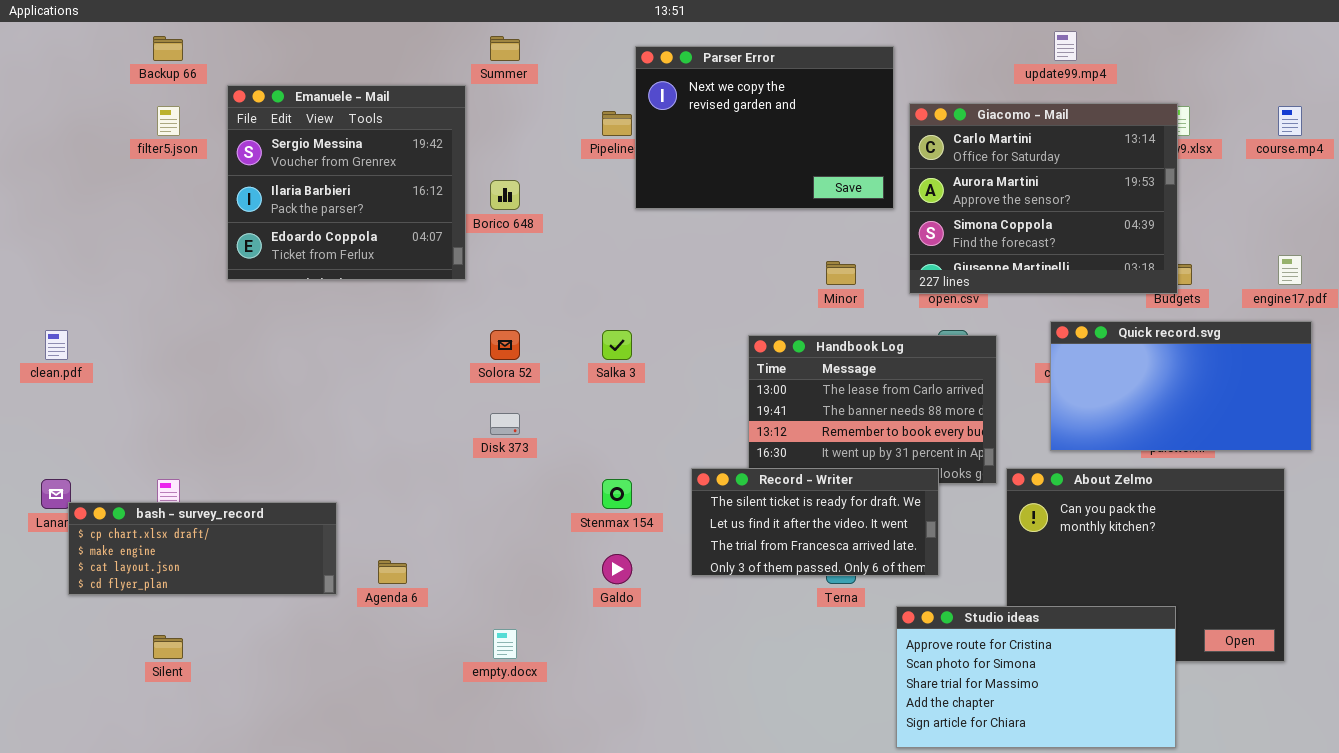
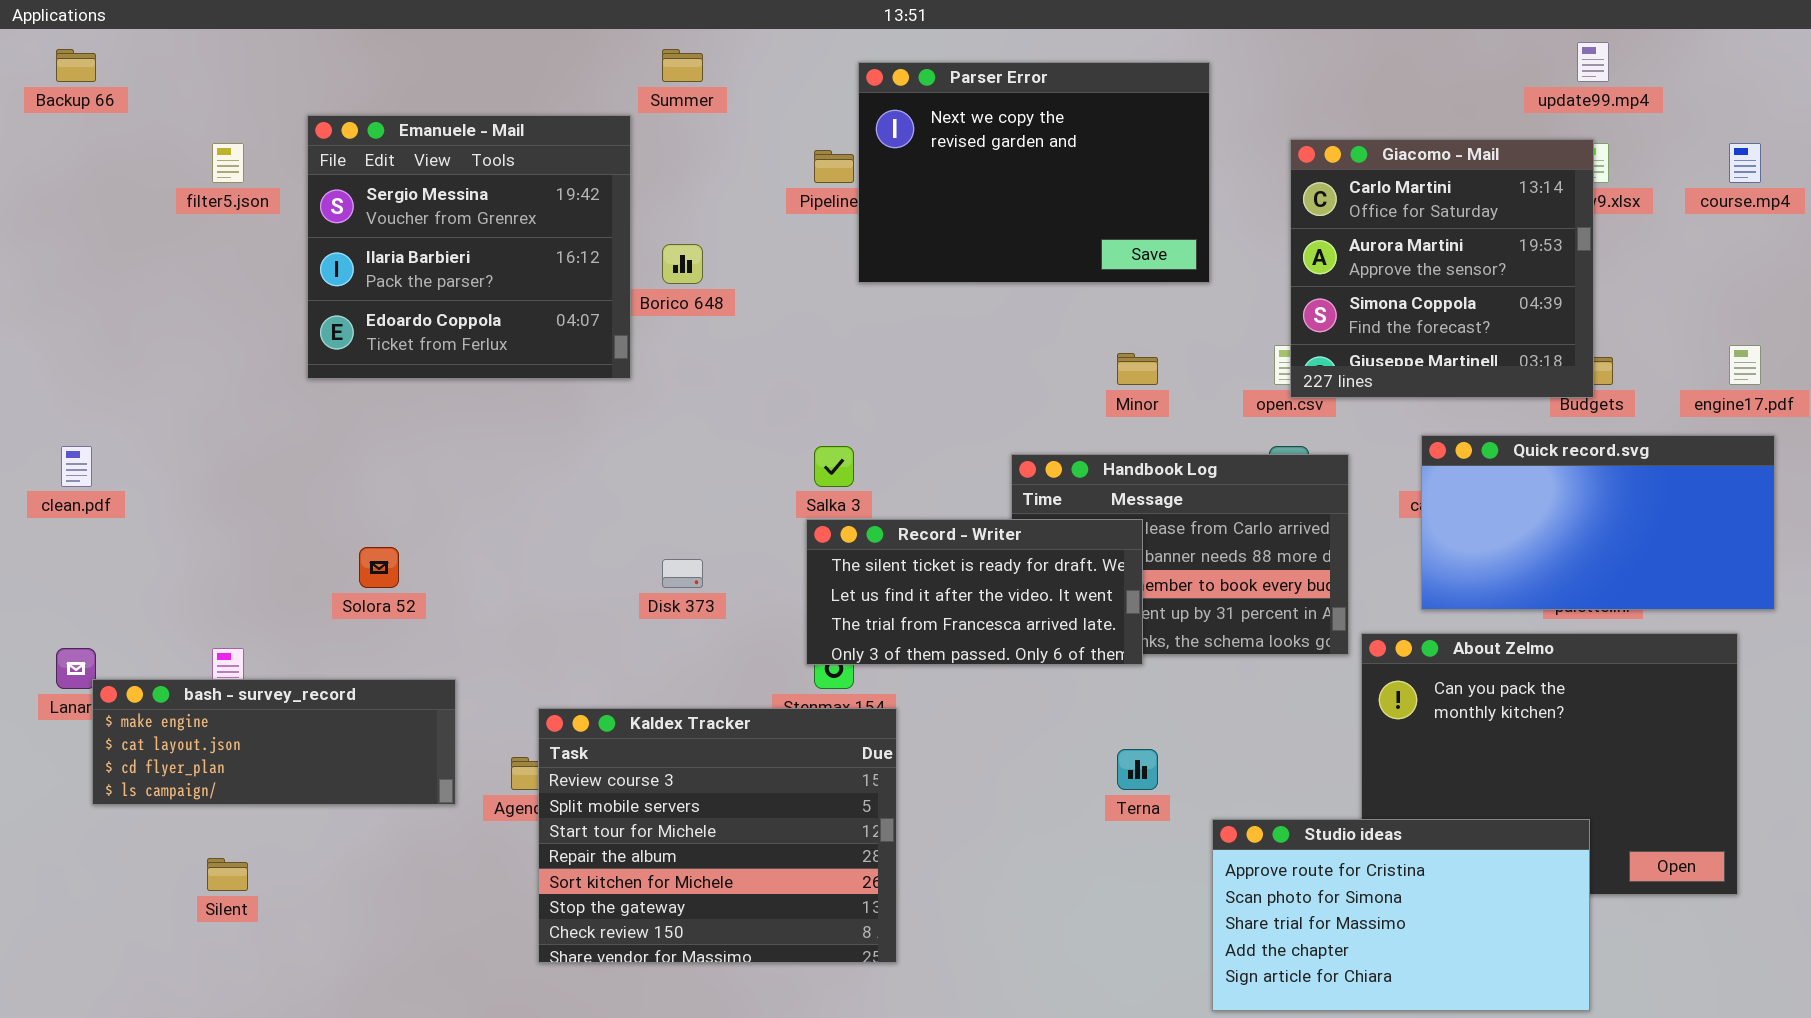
update99.mp4: [1054,31,1077,61] -> [1577,42,1609,82], moved
Backup 66: [153,36,183,61] -> [56,49,96,82], moved
Giacomo - Mail: [909,103,1178,294] -> [1290,139,1594,398], resized
Solora 52: [490,330,520,360] -> [359,547,399,588], moved
Record - Writer: [691,468,939,576] -> [806,519,1143,665], moved
bash - survey_record: [68,502,337,595] -> [92,679,456,805], scrolled down 1 row
Kaldex Tracker: none -> [538,708,897,963], opened

